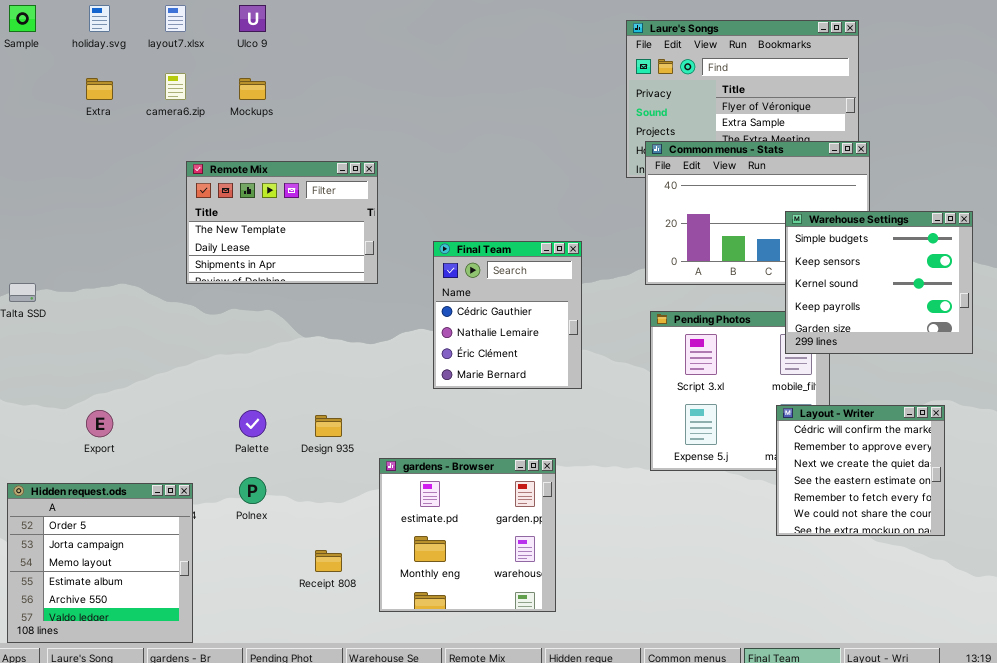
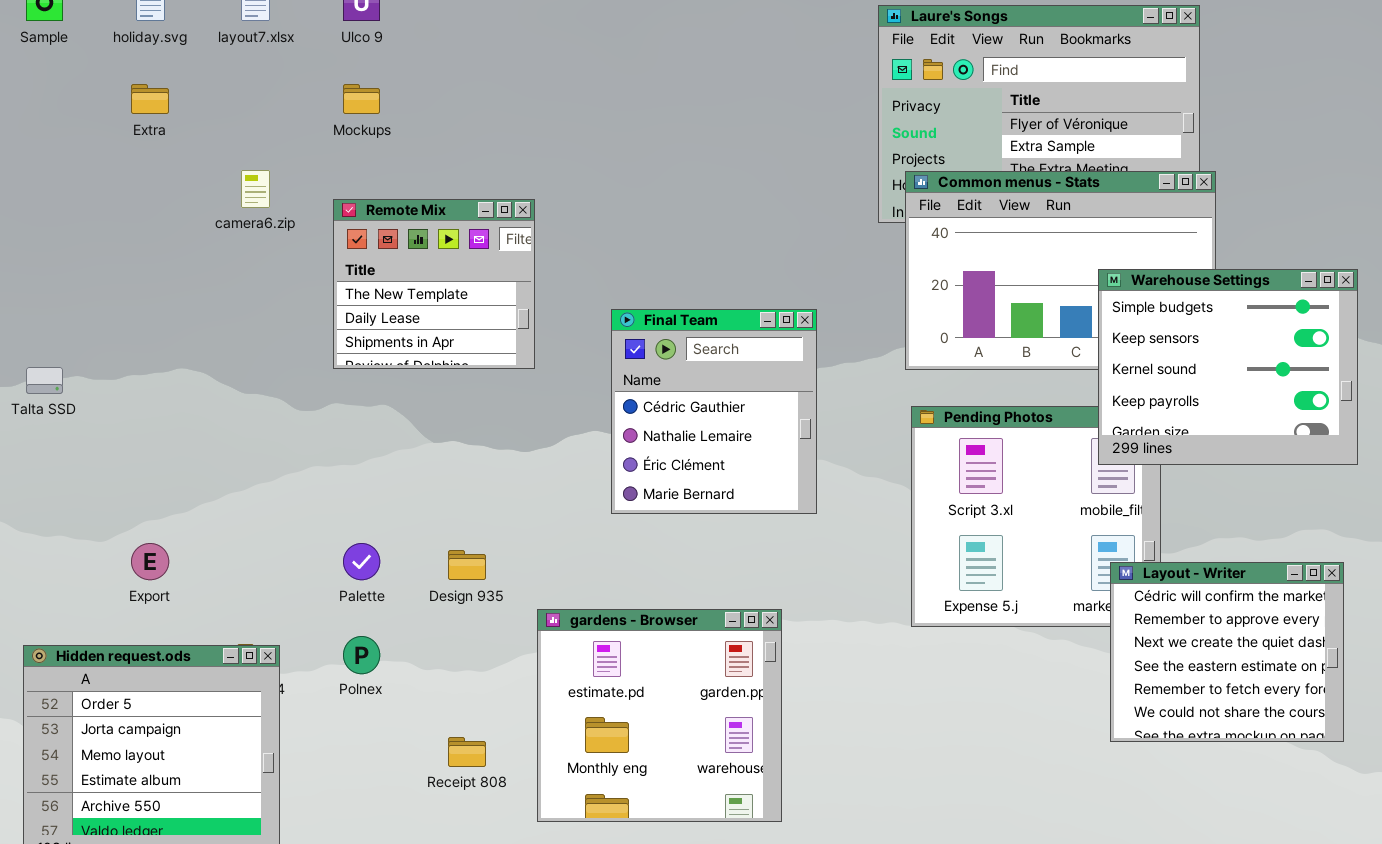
camera6.zip: [165,73,186,100] -> [241,170,270,208], moved
Remote Mix: [186,161,378,284] -> [333,199,535,369], resized
Layout - Writer: [776,405,945,536] -> [1110,562,1344,742], moved

